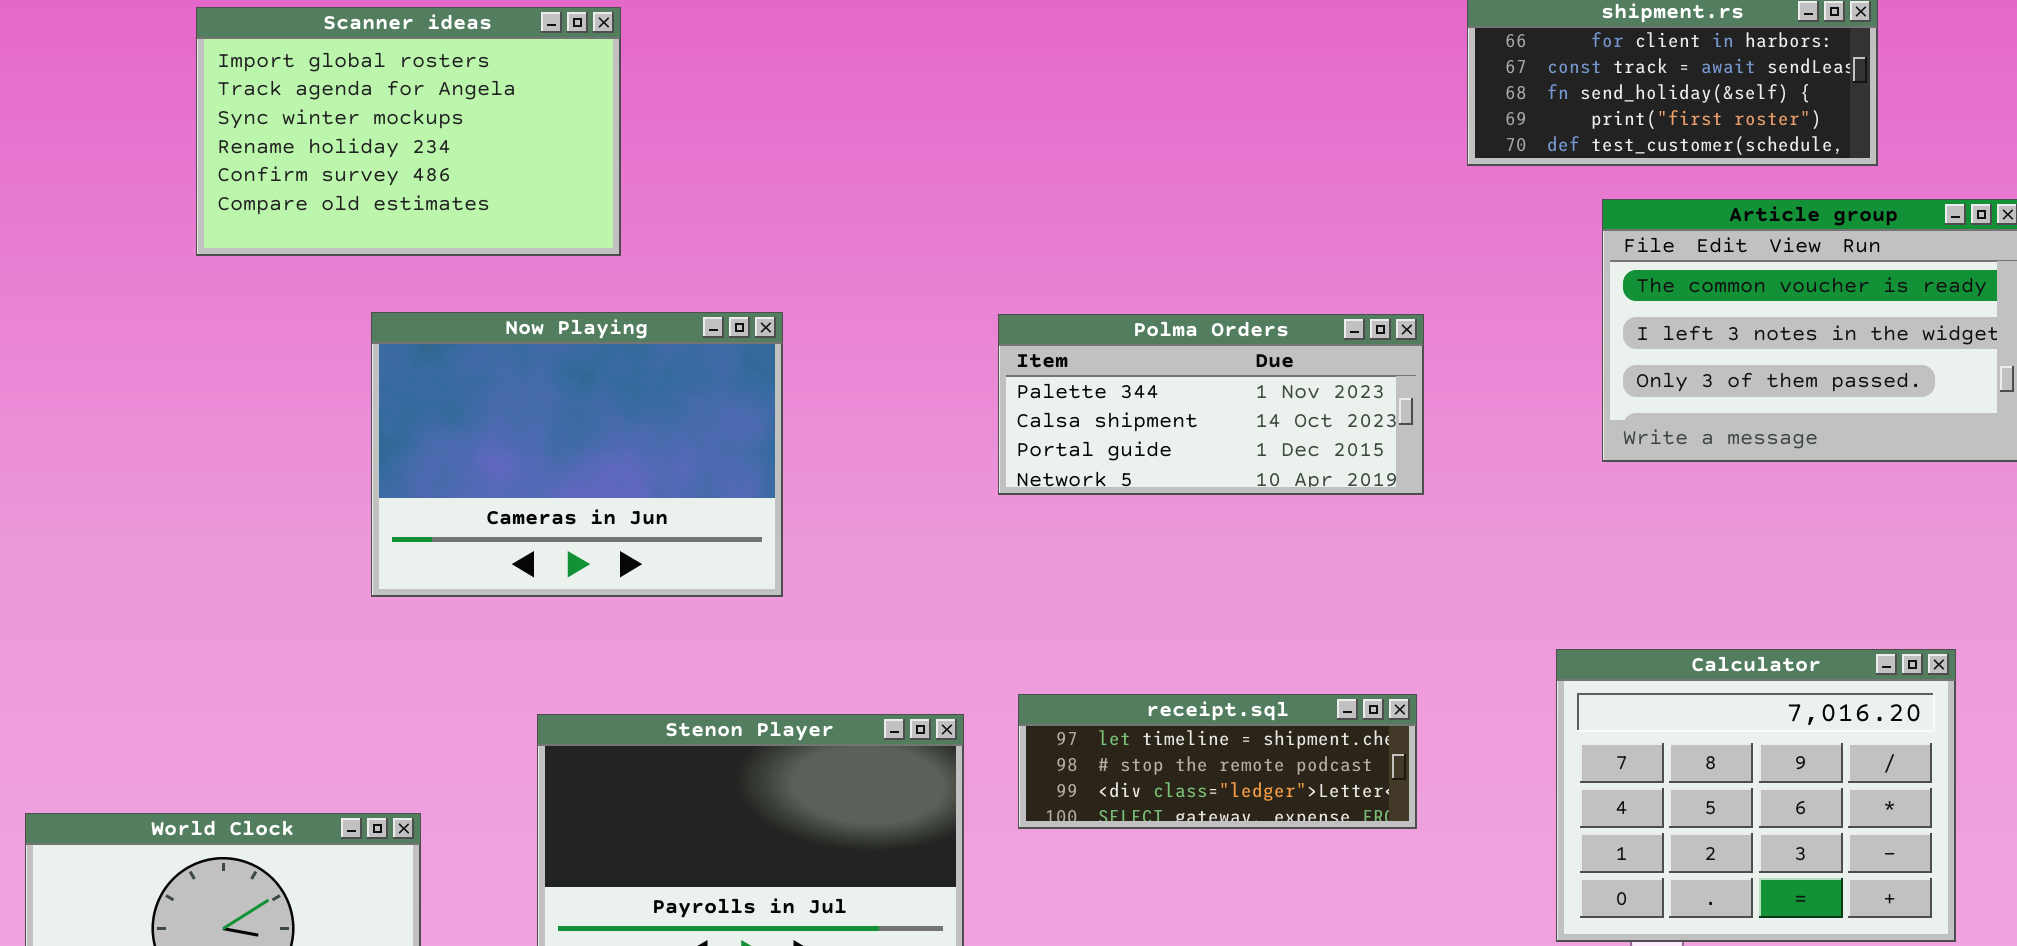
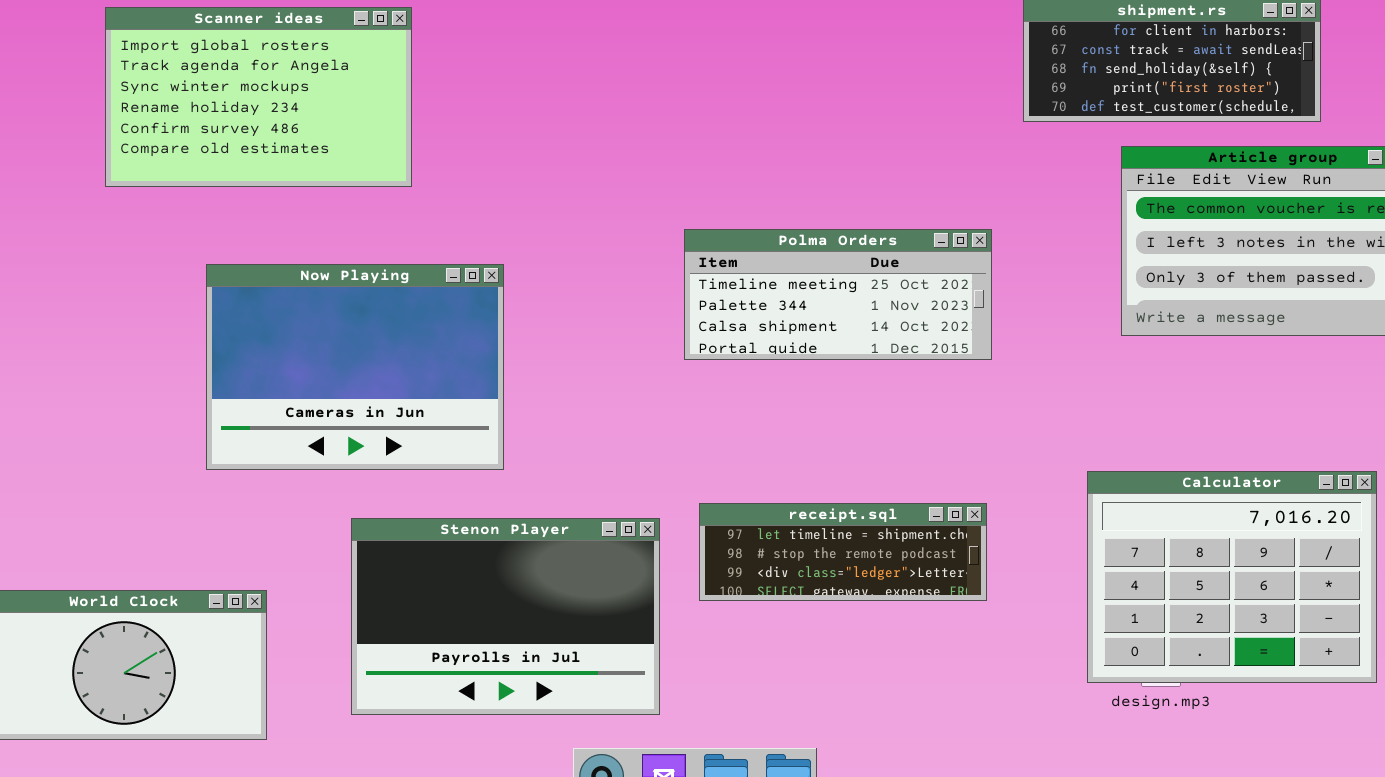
Now Playing: [371,312,783,597] -> [206,264,504,470], moved
Polma Orders: [998,314,1424,495] -> [684,229,992,360], scrolled up 1 row

